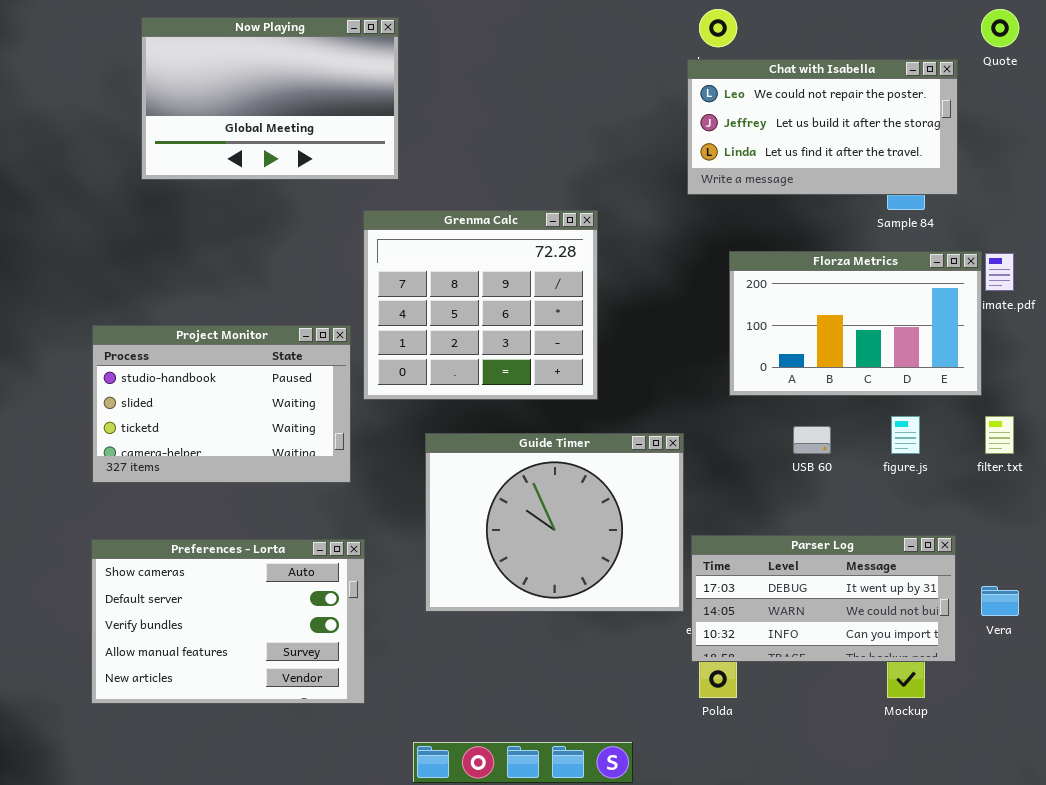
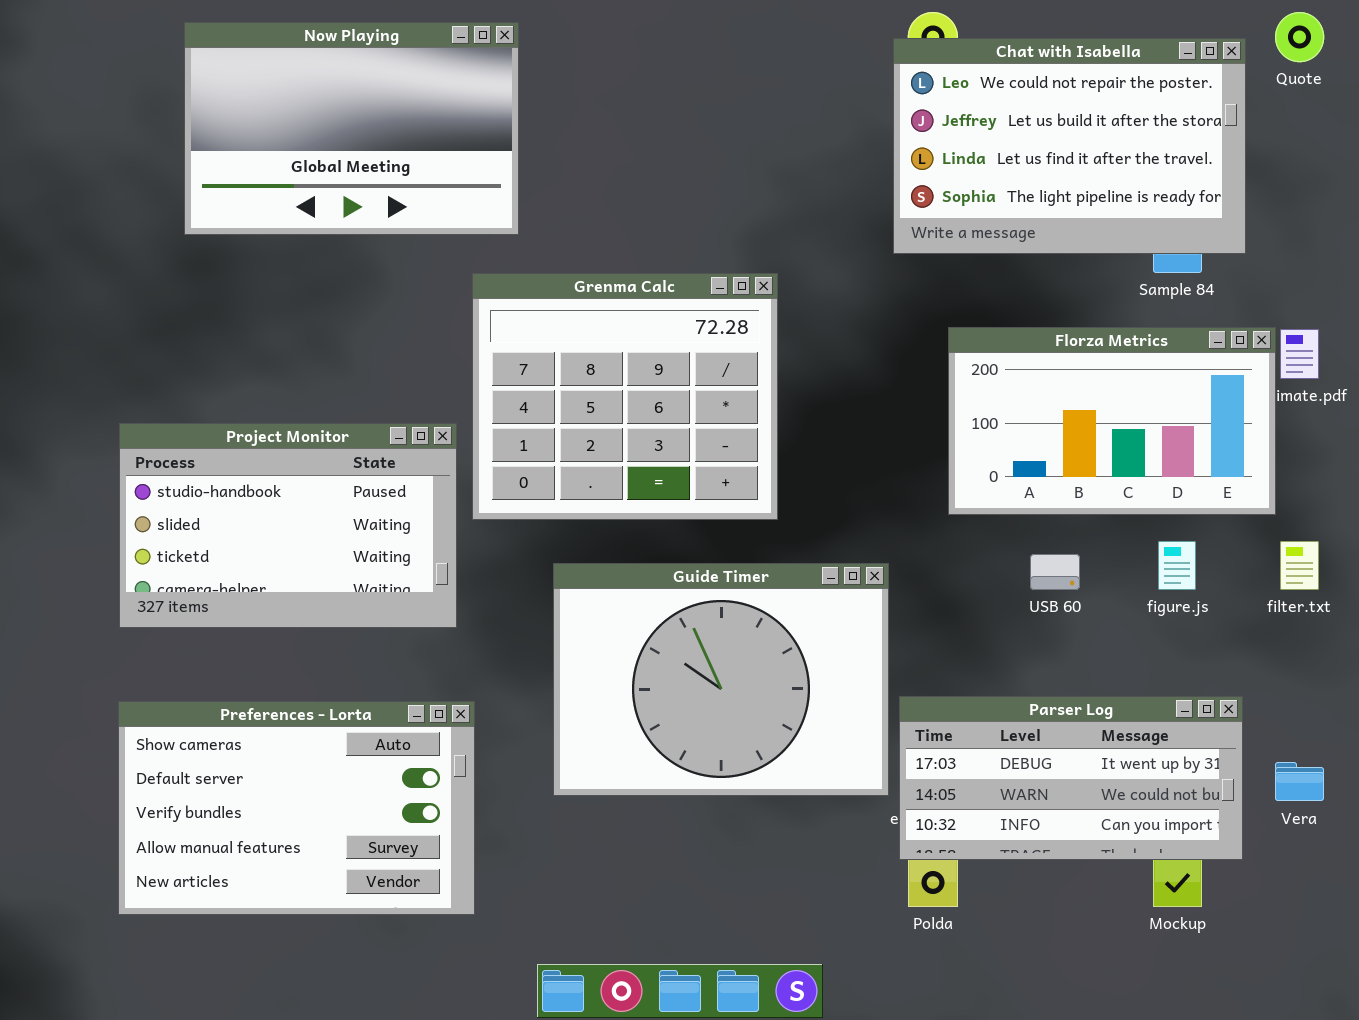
Chat with Isabella: [687,59,958,195] -> [893,38,1246,254], resized

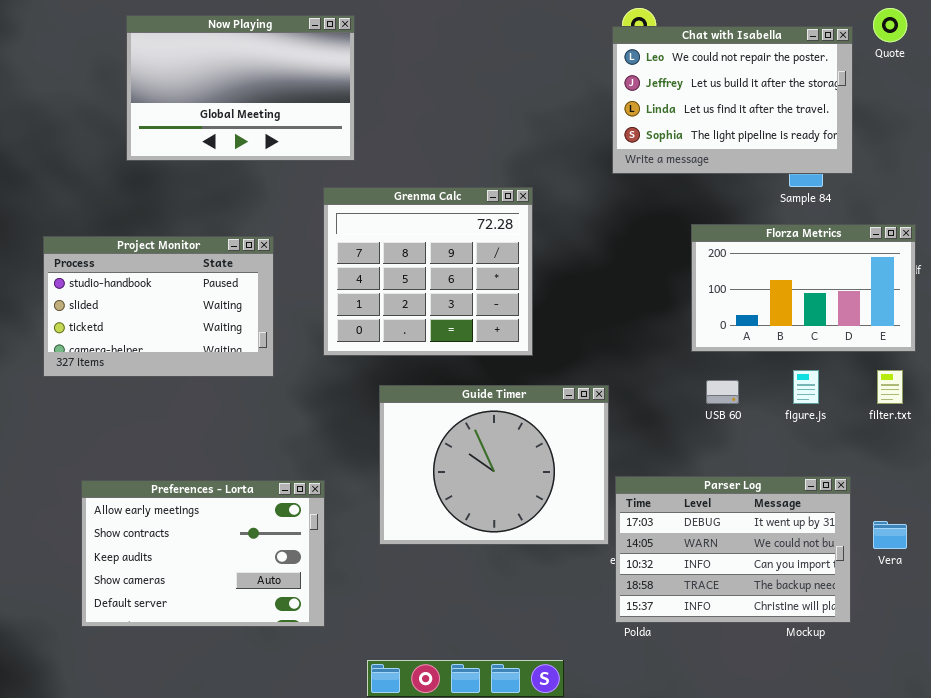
Florza Metrics: [948,327,1276,515] -> [691,224,916,352], moved
Project Monitor: [119,423,457,628] -> [43,236,274,377], moved
Parser Log: [899,696,1243,860] -> [615,476,851,623], resized
Preferences - Lorta: [118,701,475,915] -> [81,480,325,627], scrolled up 3 rows

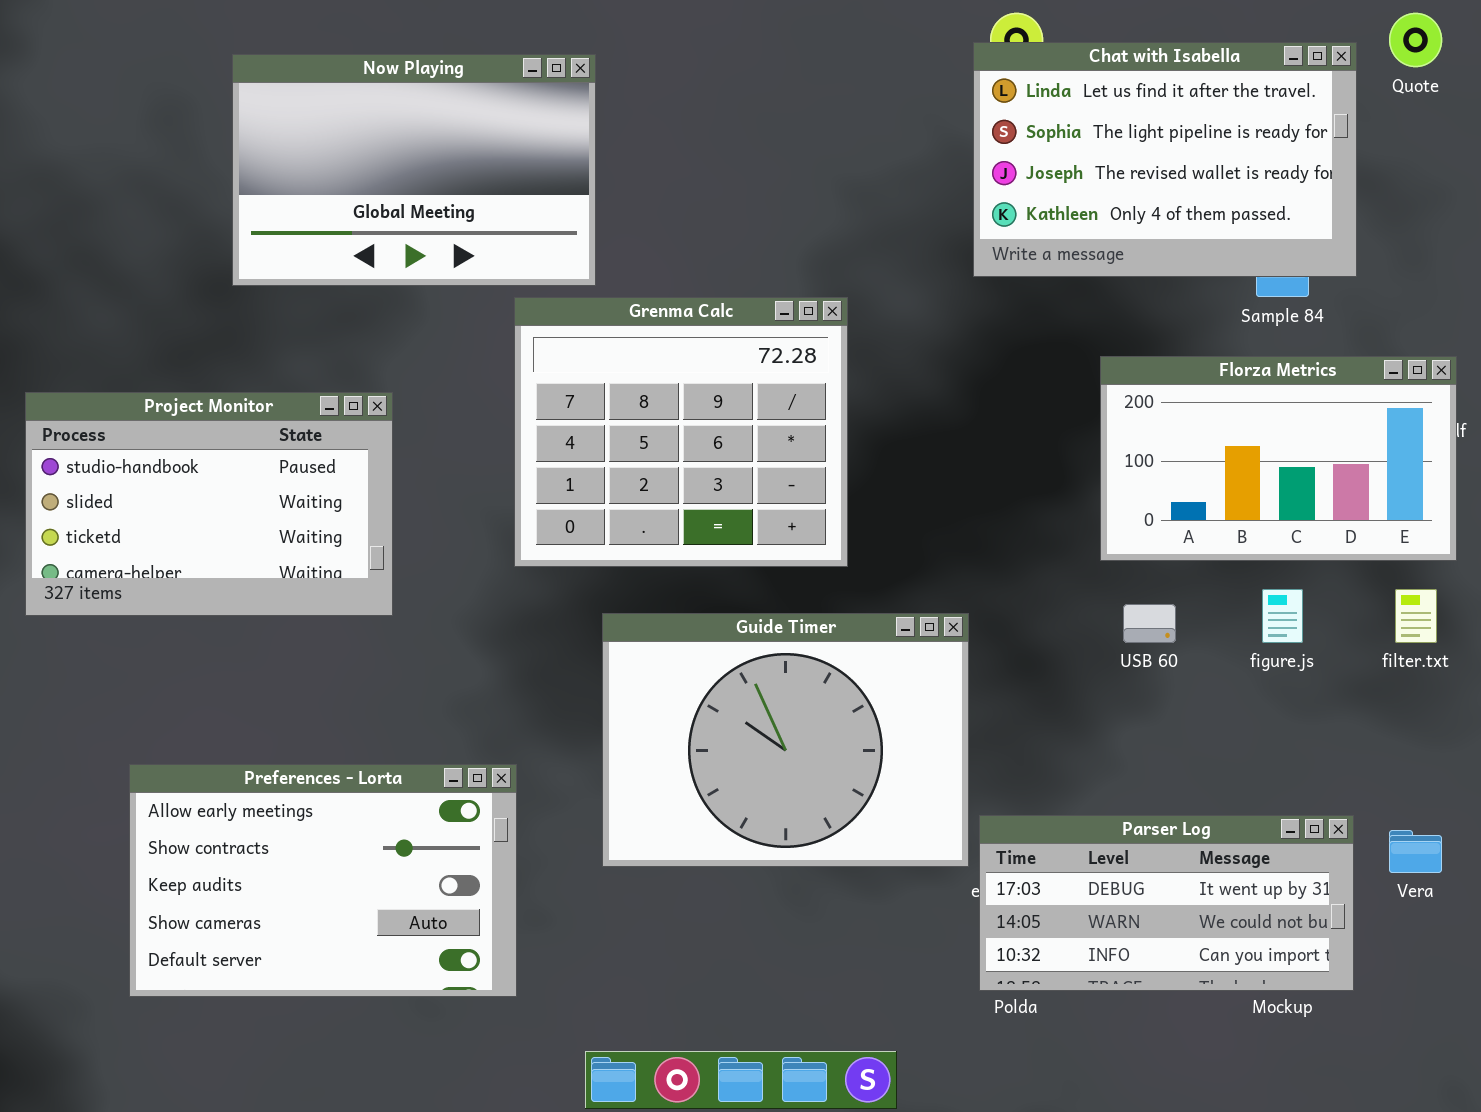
Now Playing: [126,15,355,161] -> [232,54,596,286], moved
Chat with Isabella: [612,26,853,174] -> [973,42,1357,277], scrolled down 2 rows
Project Monitor: [43,236,274,377] -> [25,392,393,616], moved
Parser Log: [615,476,851,623] -> [979,815,1354,991], resized

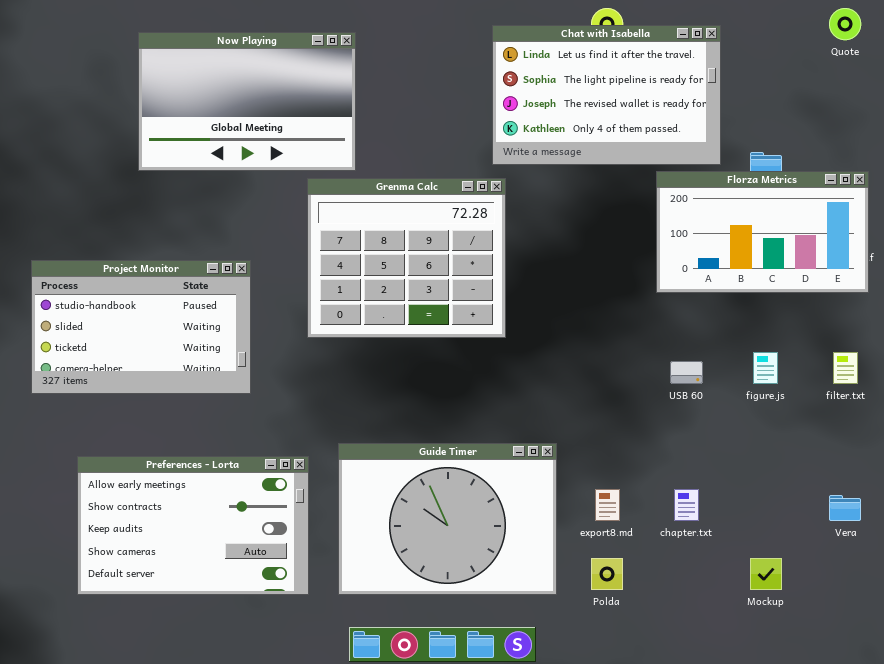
Chat with Isabella: [973,42,1357,277] -> [492,25,721,165], moved
Florza Metrics: [1100,356,1457,561] -> [656,171,869,293], moved
Project Monitor: [25,392,393,616] -> [31,260,251,394], moved
Guide Timer: [602,613,969,867] -> [338,443,557,595], moved
Parser Log: [979,815,1354,991] -> none, closed

